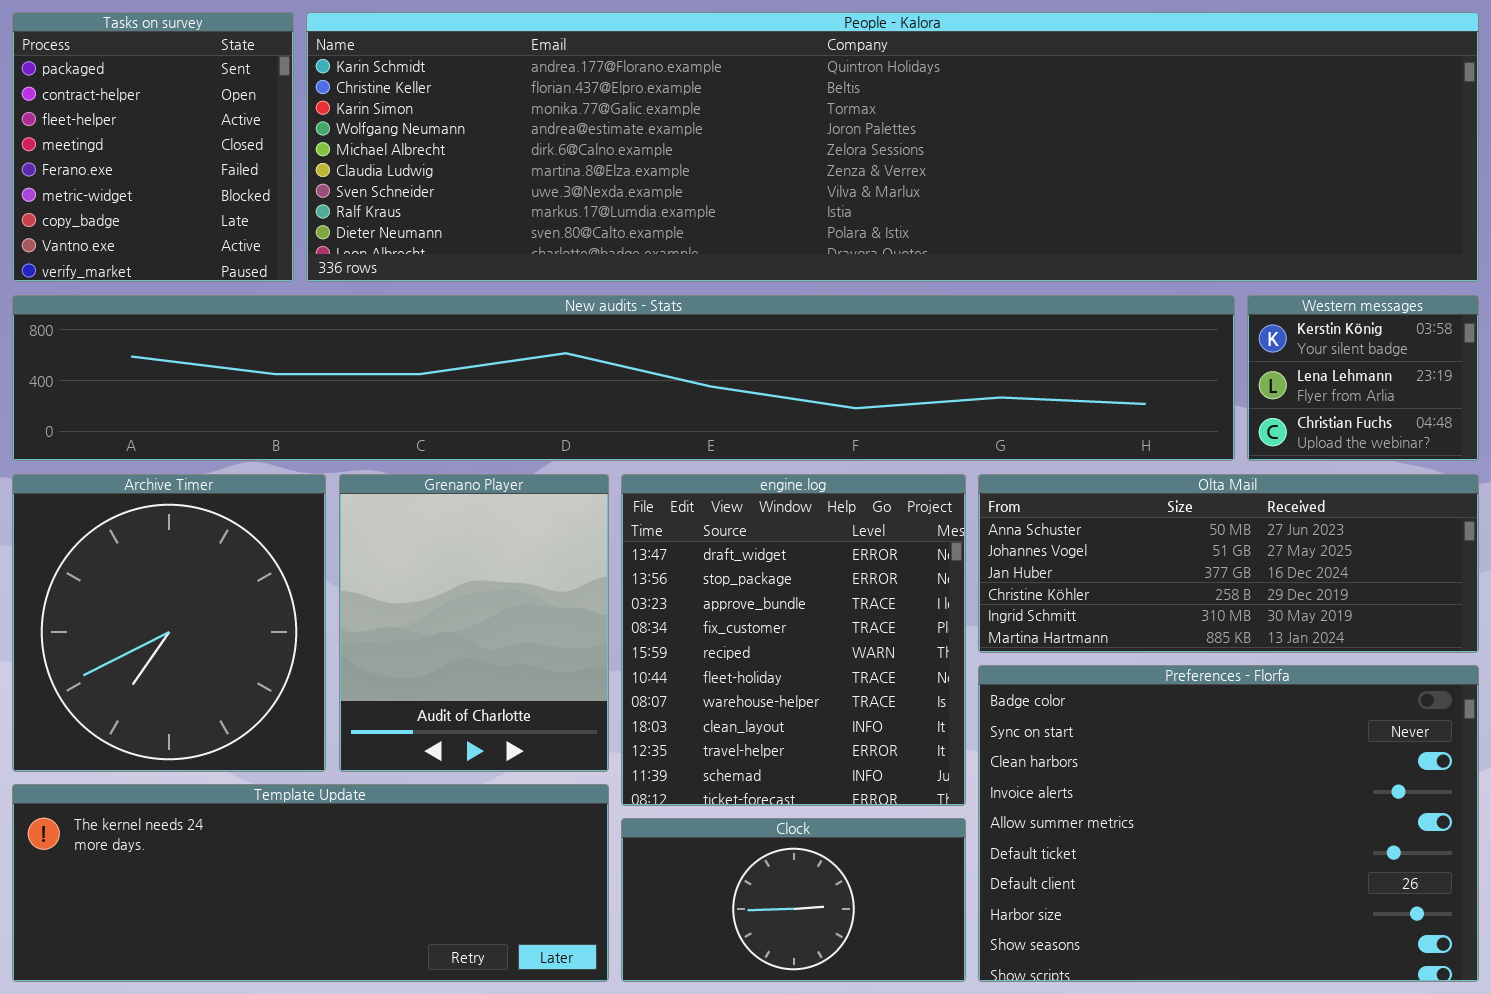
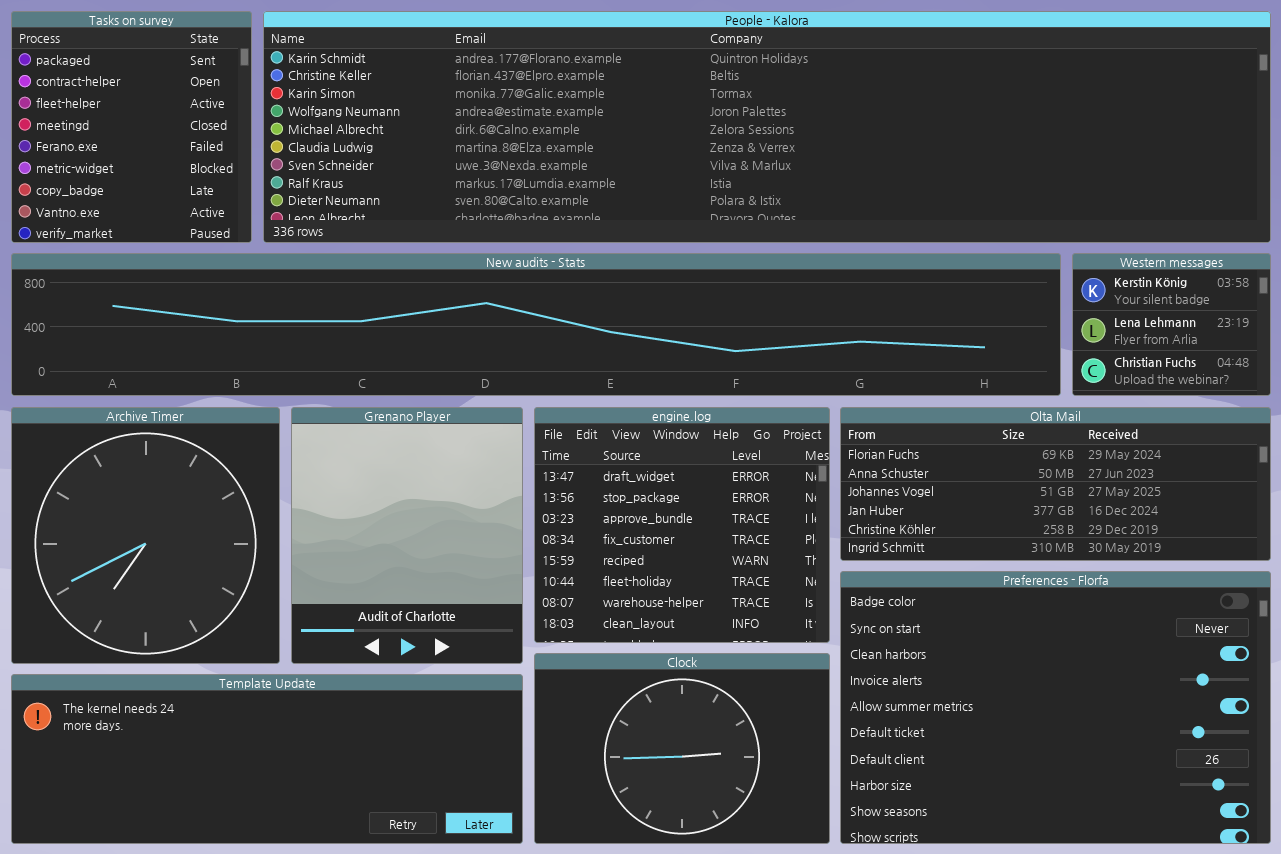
engine.log: [621,474,966,806] -> [534,407,830,643], resized
Olta Mail: [978,474,1479,653] -> [840,407,1271,561], scrolled up 1 row
Clock: [621,818,966,982] -> [534,653,830,844], resized

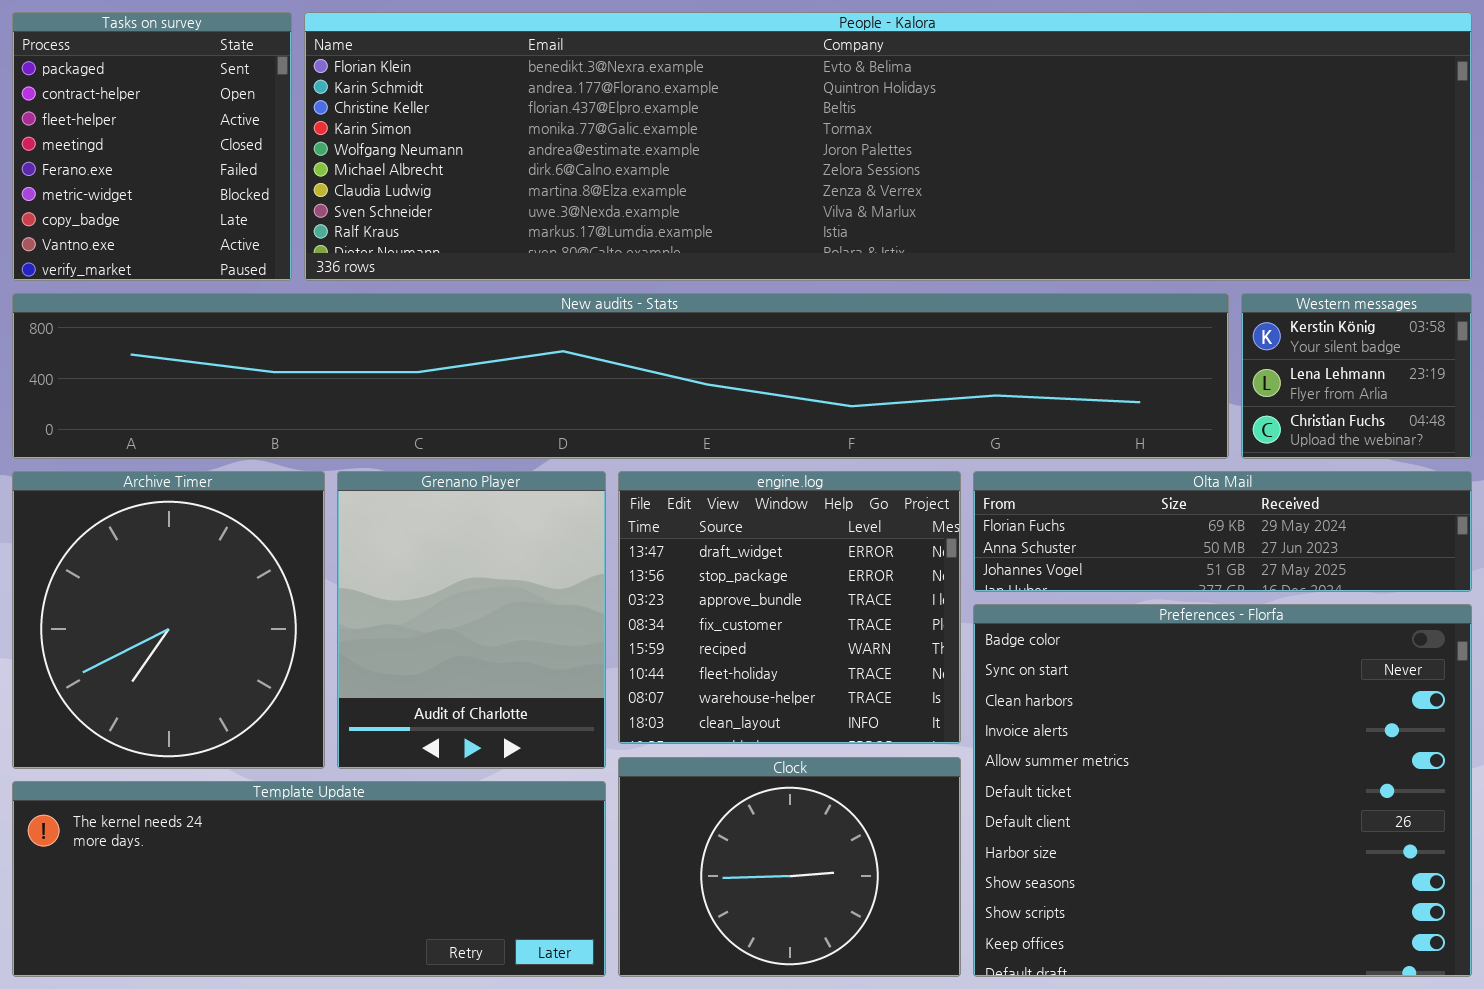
People - Kalora: [263,11,1271,243] -> [304,12,1472,281], scrolled up 1 row
Olta Mail: [840,407,1271,561] -> [973,471,1472,592], resized
Preferences - Florfa: [840,571,1271,844] -> [973,604,1472,977], resized

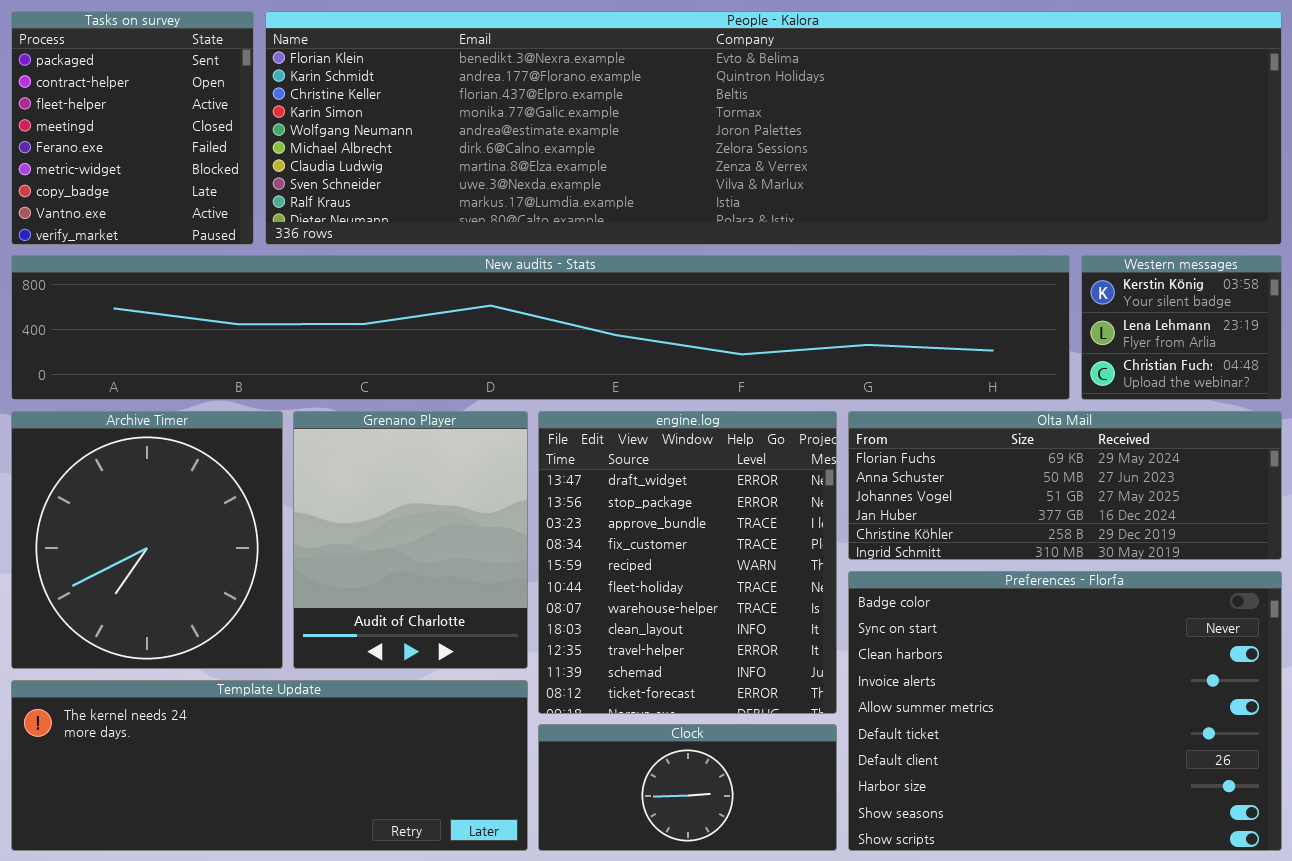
engine.log: [618,471,961,744] -> [538,411,837,714], resized
Olta Mail: [973,471,1472,592] -> [848,411,1282,560], resized
Preferences - Florfa: [973,604,1472,977] -> [848,571,1282,851], resized
Clock: [618,757,961,977] -> [538,724,837,851], resized

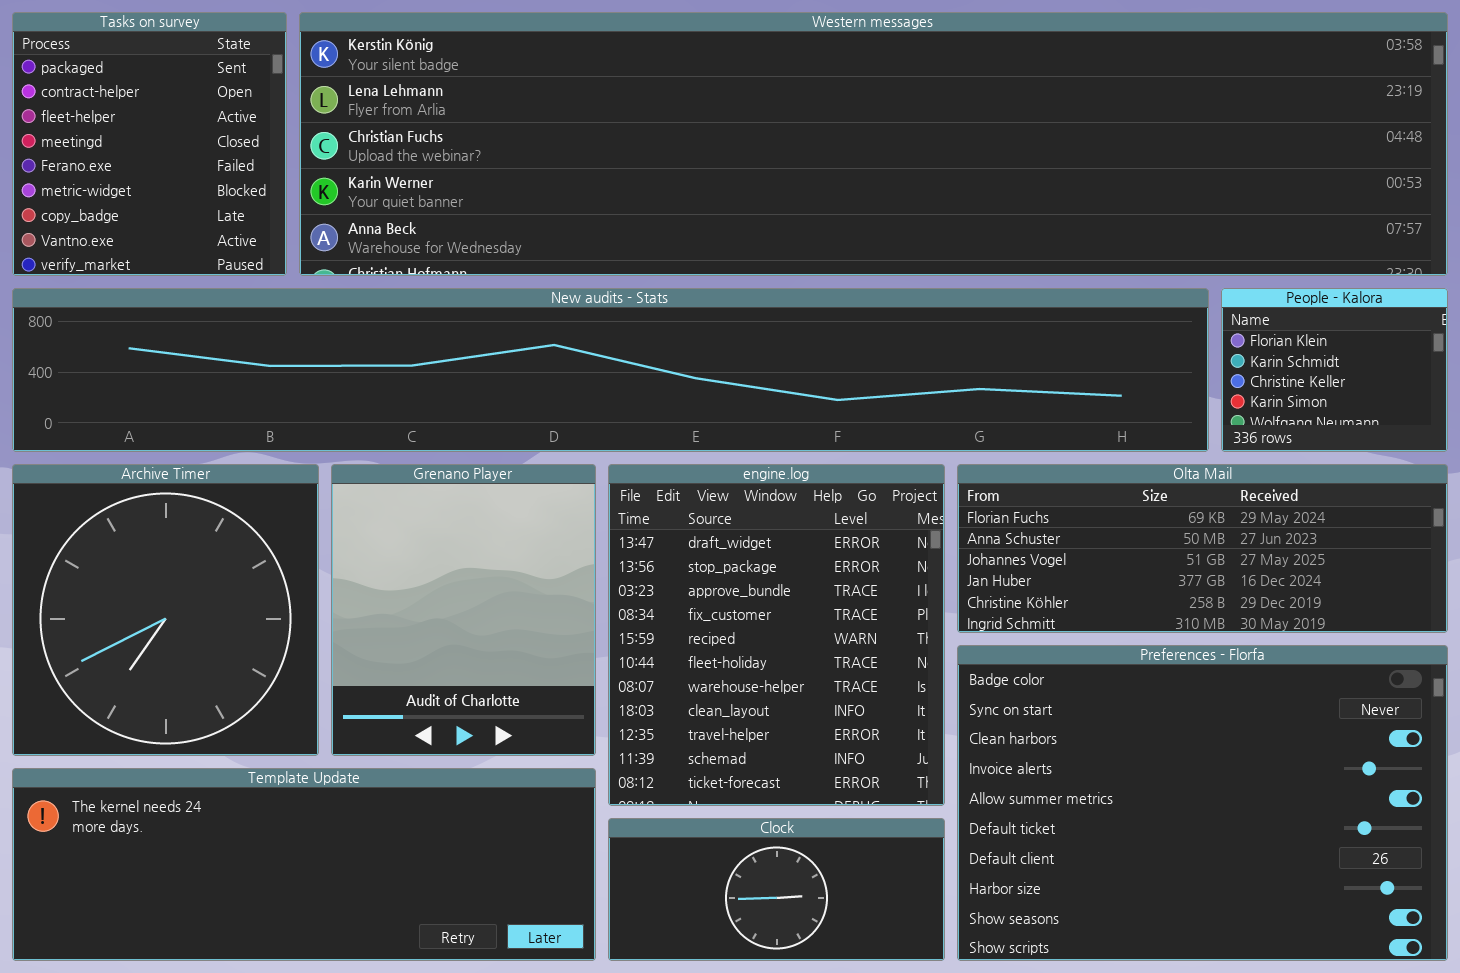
People - Kalora: [265,11,1282,245] -> [1221,288,1448,452], moved, resized
Western messages: [1081,255,1282,400] -> [299,12,1448,276], moved, resized

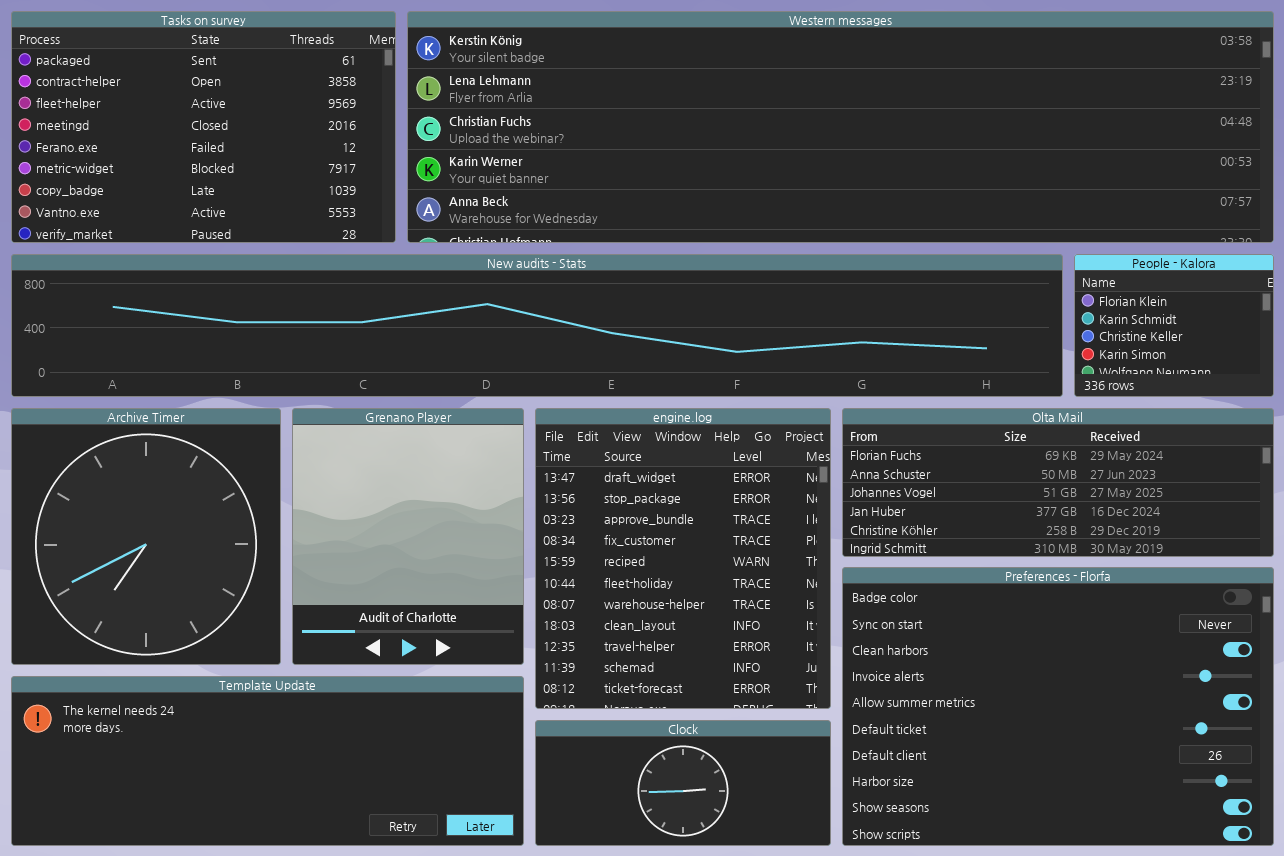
Tasks on survey: [12,12,287,276] -> [11,11,396,243], resized
Western messages: [299,12,1448,276] -> [407,11,1274,243], resized

